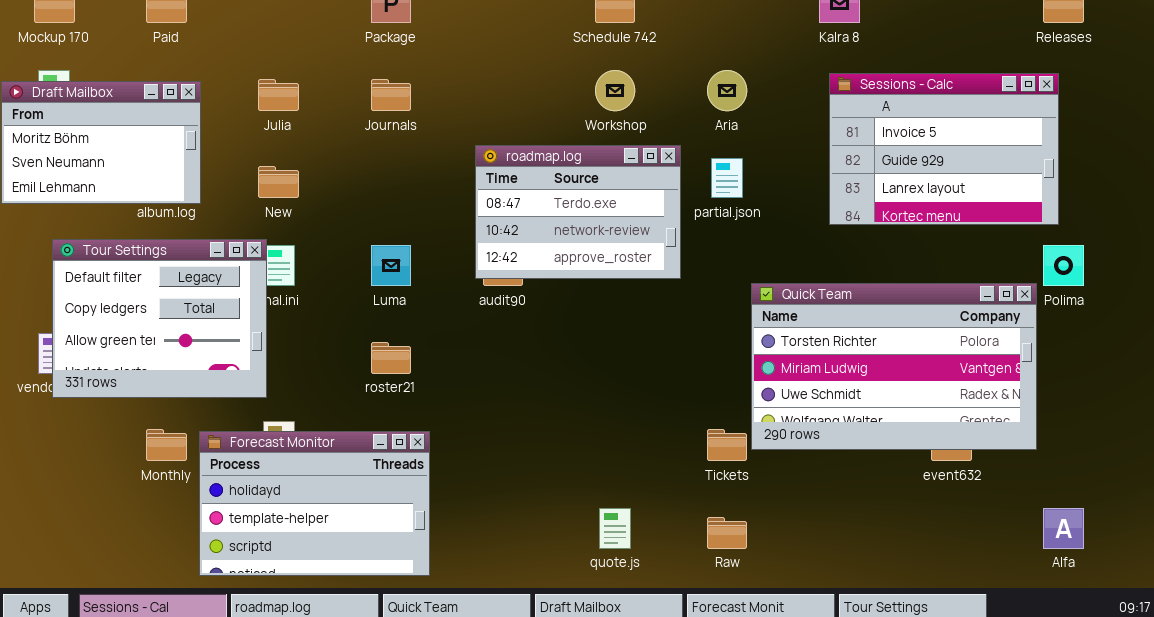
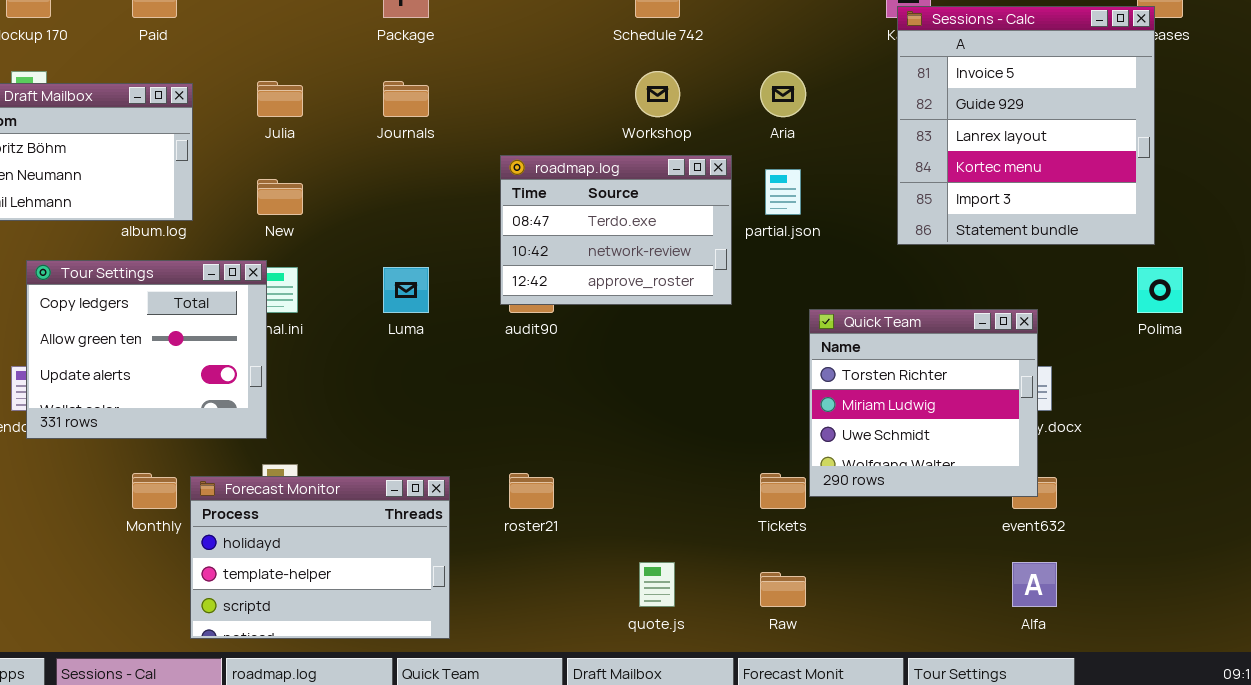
Sessions - Calc: [829,73,1059,225] -> [897,6,1155,245], resized
Tour Settings: [52,239,267,398] -> [26,260,267,439], scrolled down 1 row
Quick Team: [751,283,1037,450] -> [809,309,1038,497], resized
roster21: [371,342,411,374] -> [509,473,554,509], moved
Alfa: [1043,508,1084,549] -> [1012,562,1057,607], moved

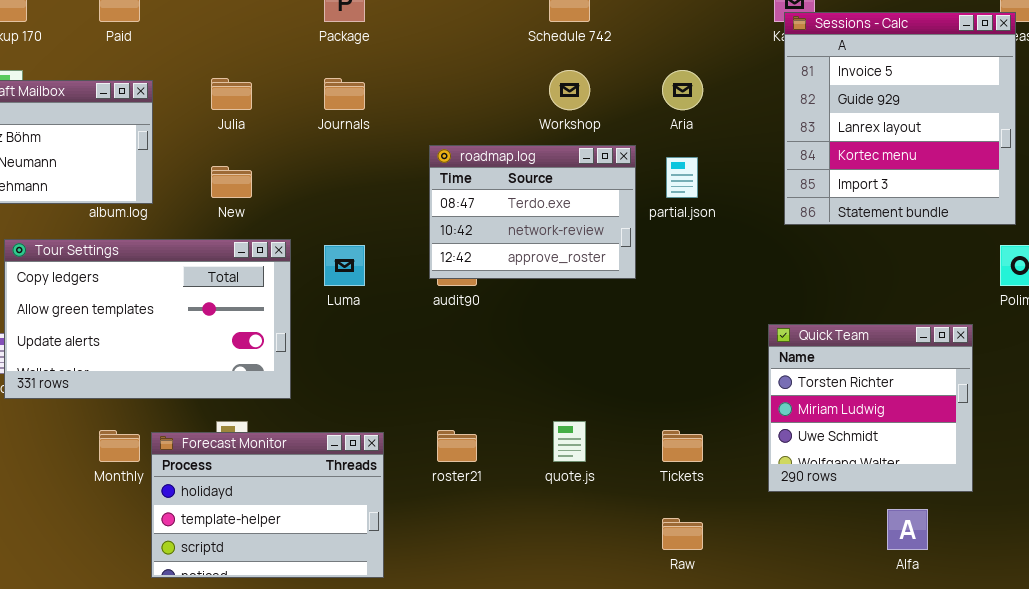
Tour Settings: [26,260,267,439] -> [4,239,291,399], resized
Quick Team: [809,309,1038,497] -> [768,324,973,492], moved
quote.js: [639,562,675,607] -> [553,421,586,462], moved

